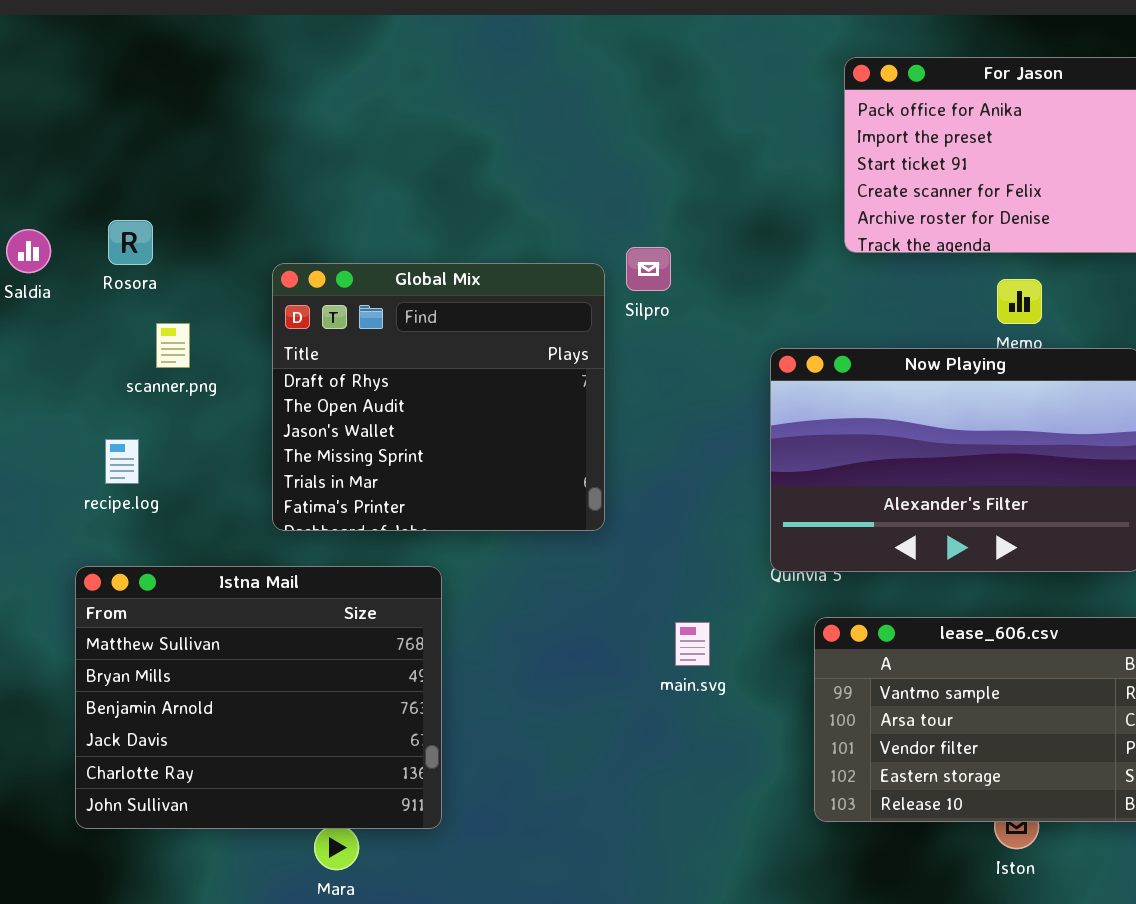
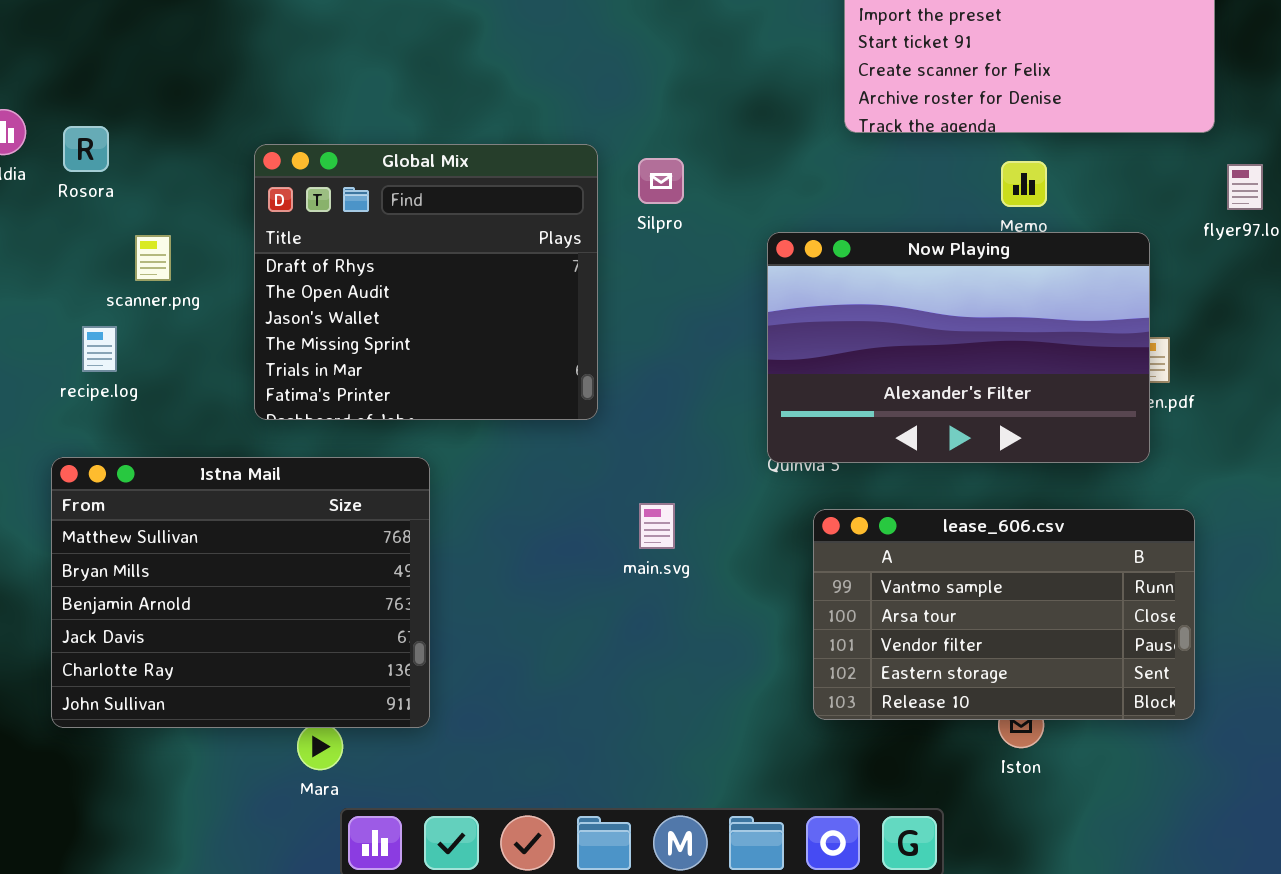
Rosora: [108,220,153,265] -> [63,126,109,172], moved
Silpro: [626,247,671,291] -> [638,158,684,204], moved
scanner.png: [156,323,190,368] -> [135,235,171,281], moved
main.svg: [675,622,710,666] -> [639,503,675,549], moved

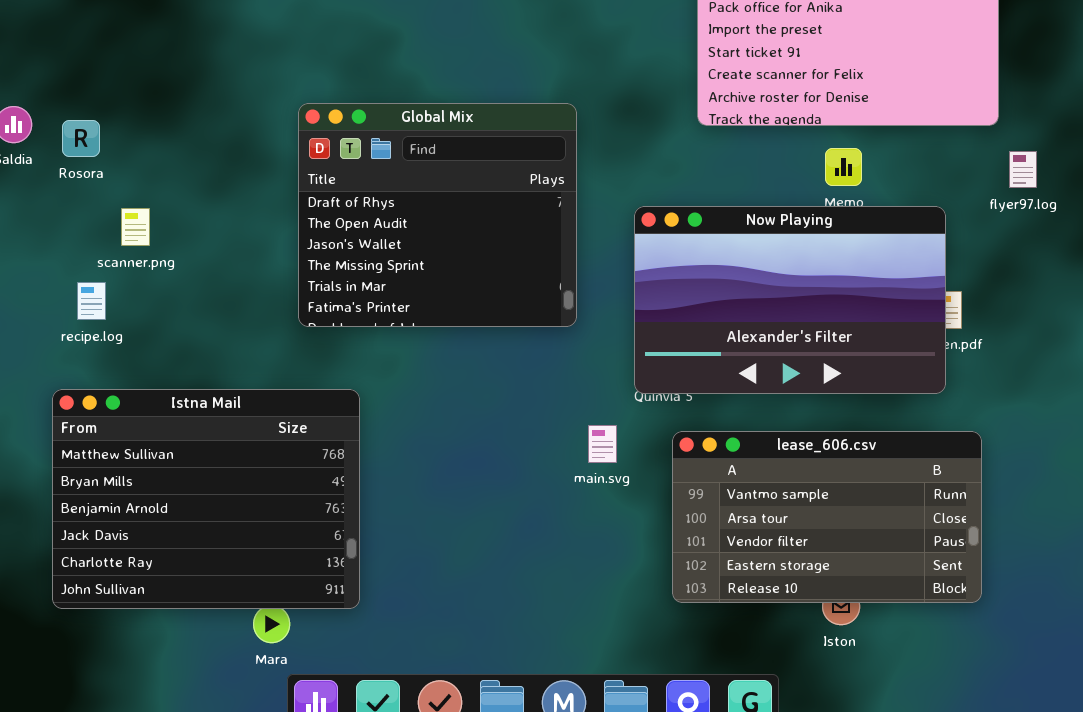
Global Mix: [254,144,598,420] -> [298,103,577,327], moved
main.svg: [639,503,675,549] -> [588,425,617,463], moved

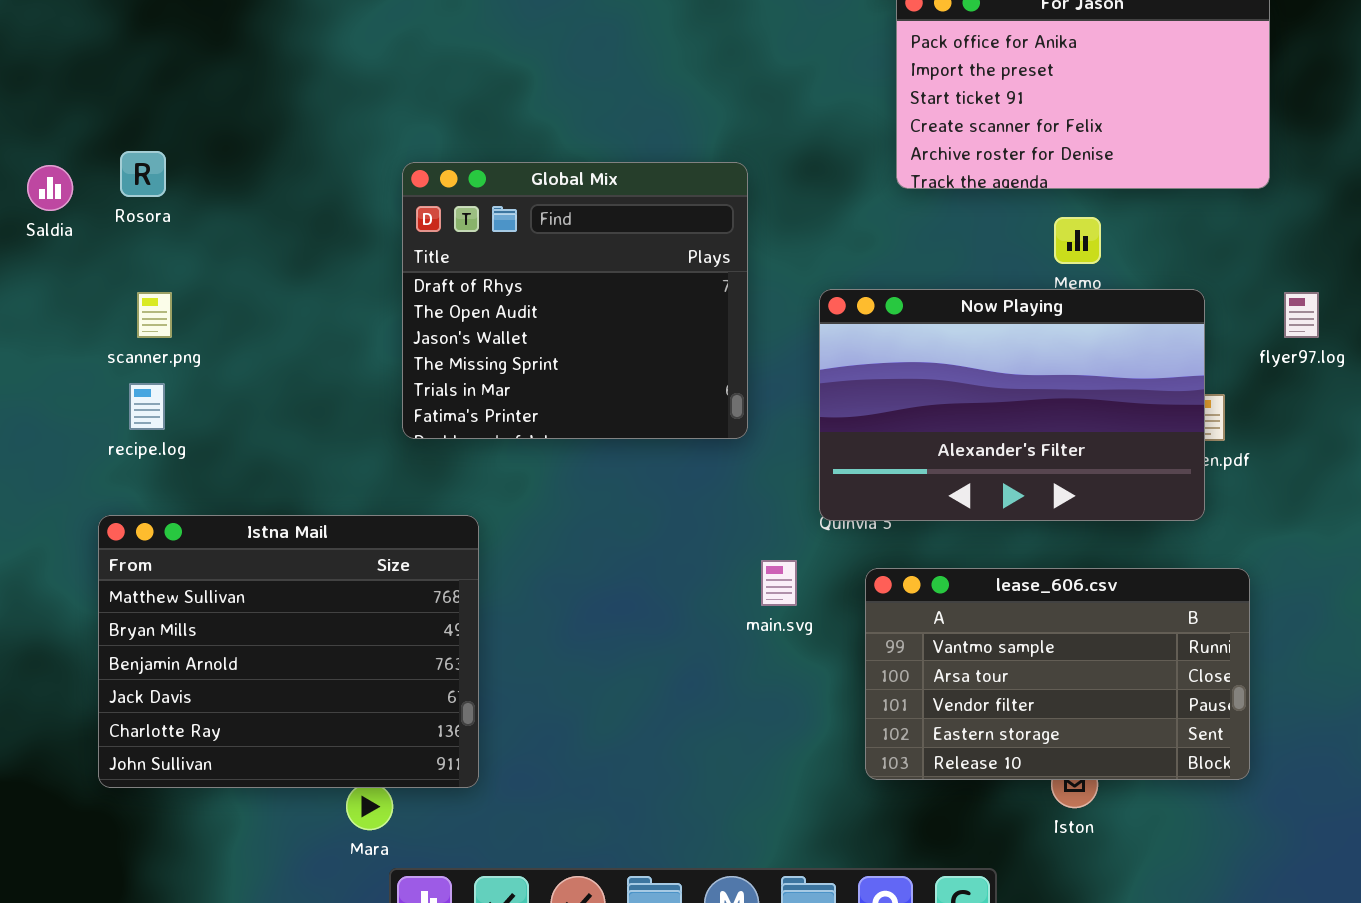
Rosora: [62,120,100,157] -> [120,151,166,197], moved
flyer97.log: [1009,151,1037,188] -> [1284,292,1319,338], moved
scanner.png: [121,208,150,246] -> [137,292,172,338], moved

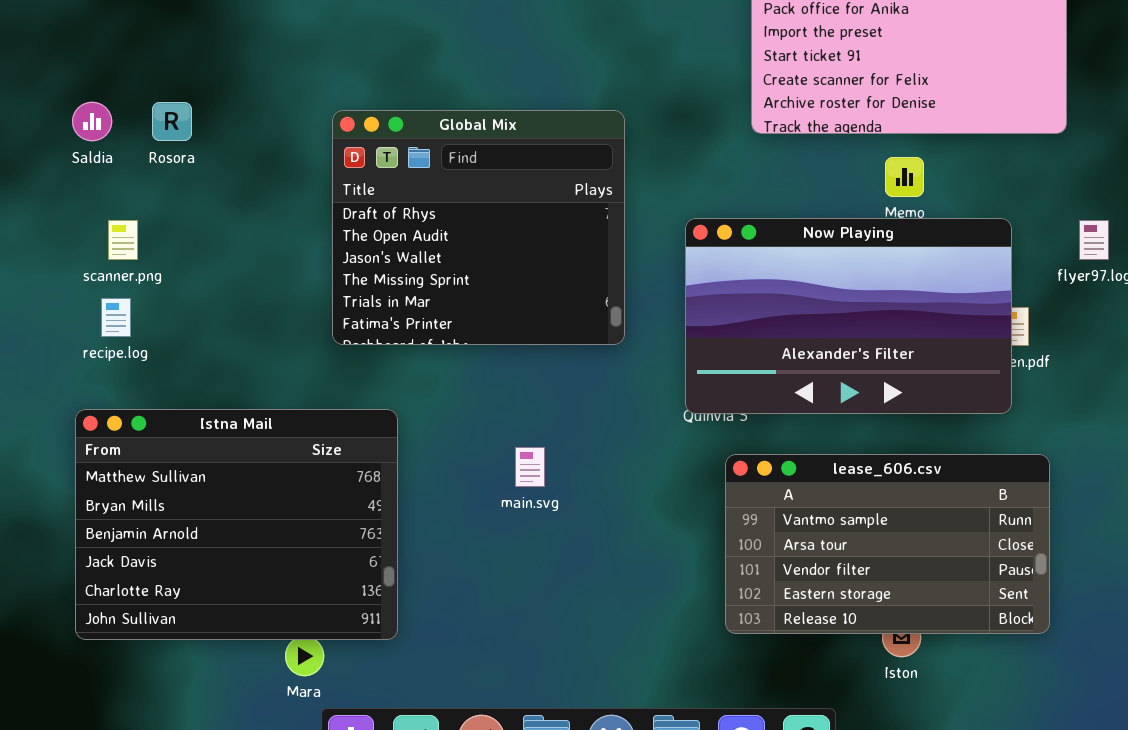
Rosora: [120,151,166,197] -> [152,102,192,141], moved
Saldia: [27,165,73,211] -> [72,102,112,141], moved
main.svg: [761,560,797,606] -> [515,447,545,487], moved

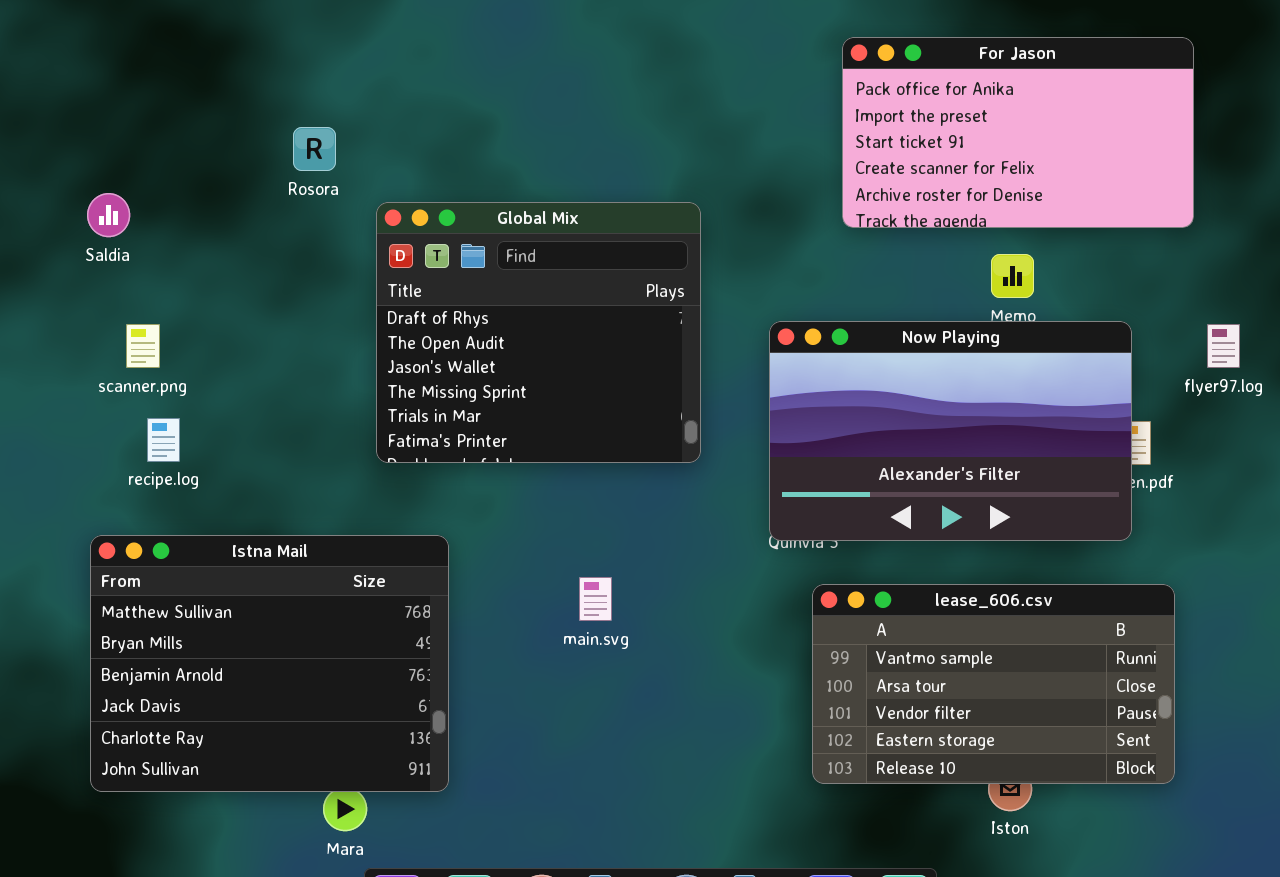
Rosora: [152,102,192,141] -> [293,127,336,171], moved
recipe.log: [101,298,131,337] -> [147,418,180,462], moved

